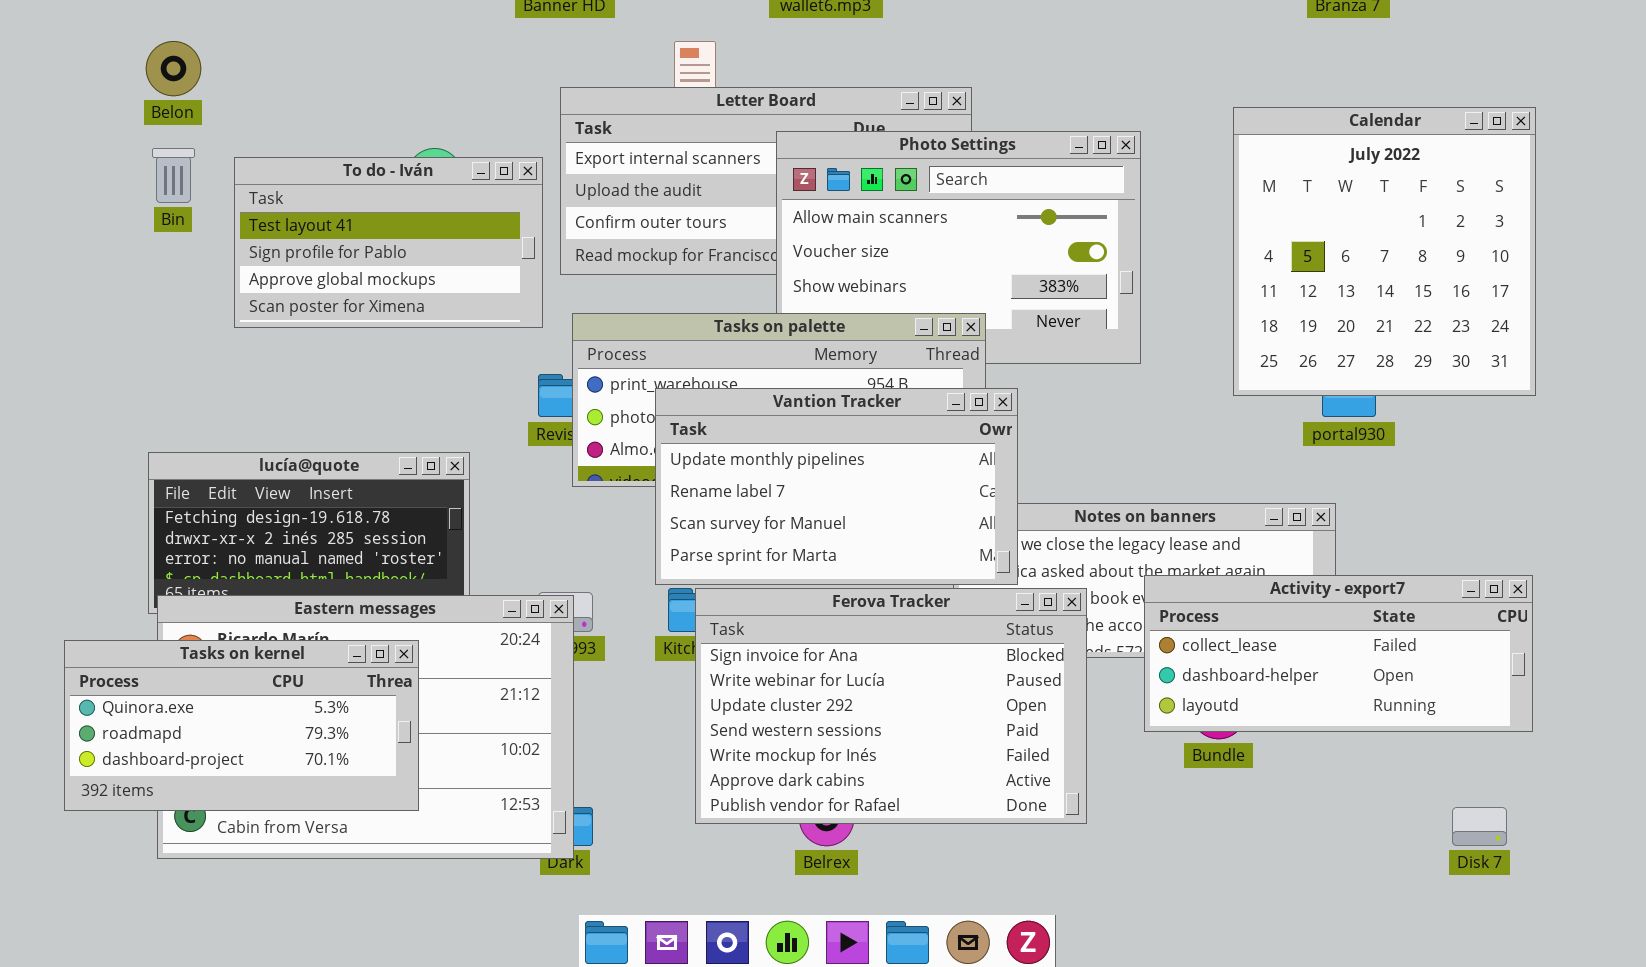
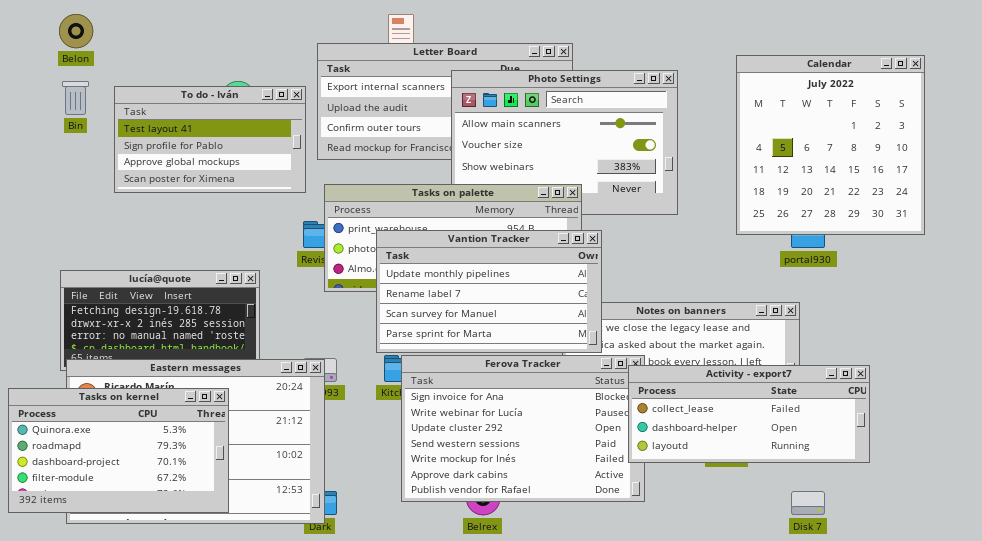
Activity - export7: [1144,575,1533,732] -> [628,365,870,463], moved
Tasks on kernel: [64,640,419,811] -> [8,388,229,513], resized
Disk 7: [1452,807,1507,846] -> [791,491,825,515], moved

